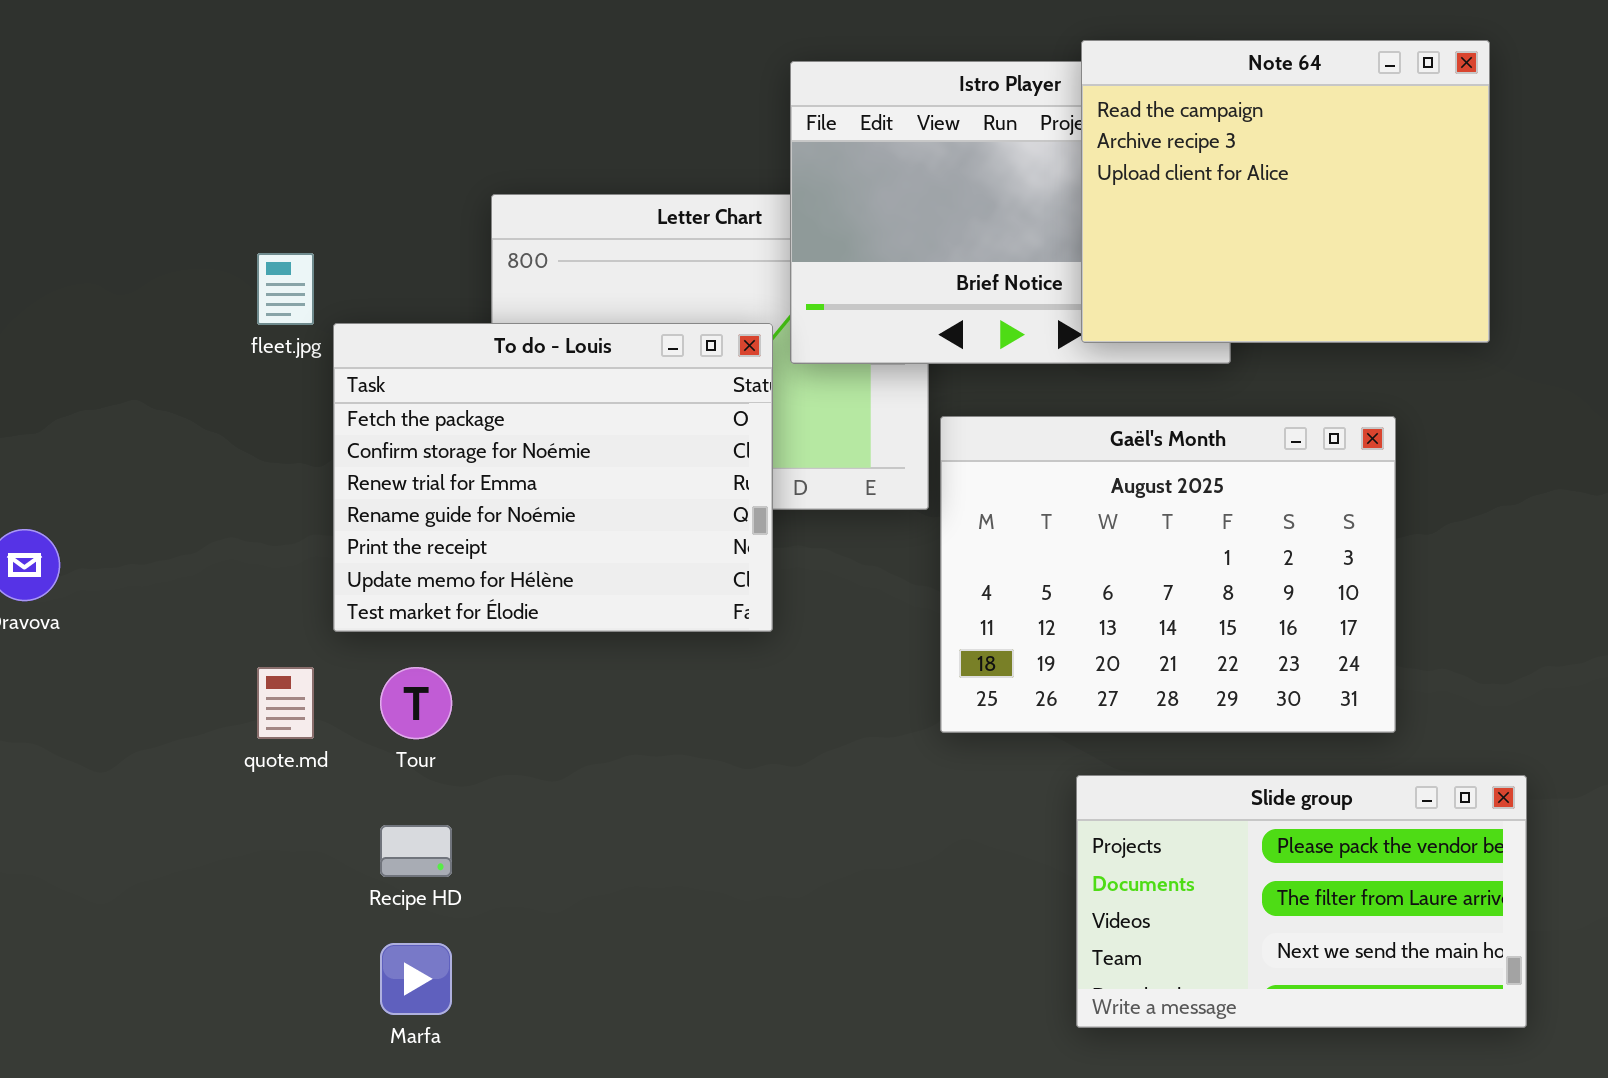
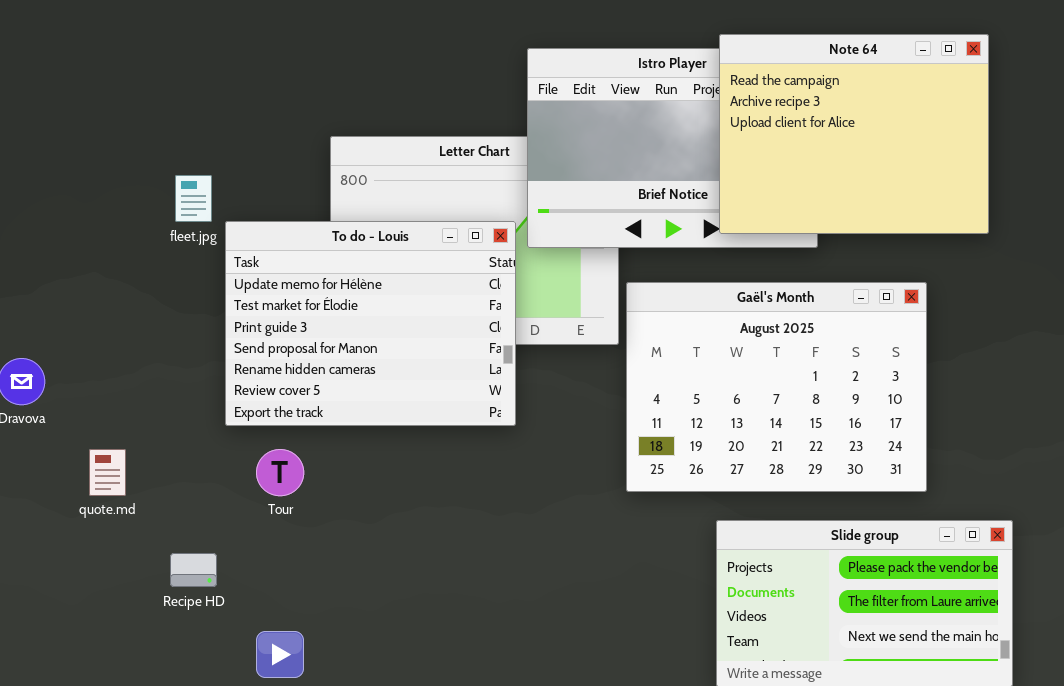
To do - Louis: [333,323,773,632] -> [225,221,516,426], scrolled down 5 rows
quote.md: [257,667,314,739] -> [89,449,126,496], moved
Recipe HD: [380,825,452,877] -> [170,553,217,587], moved

